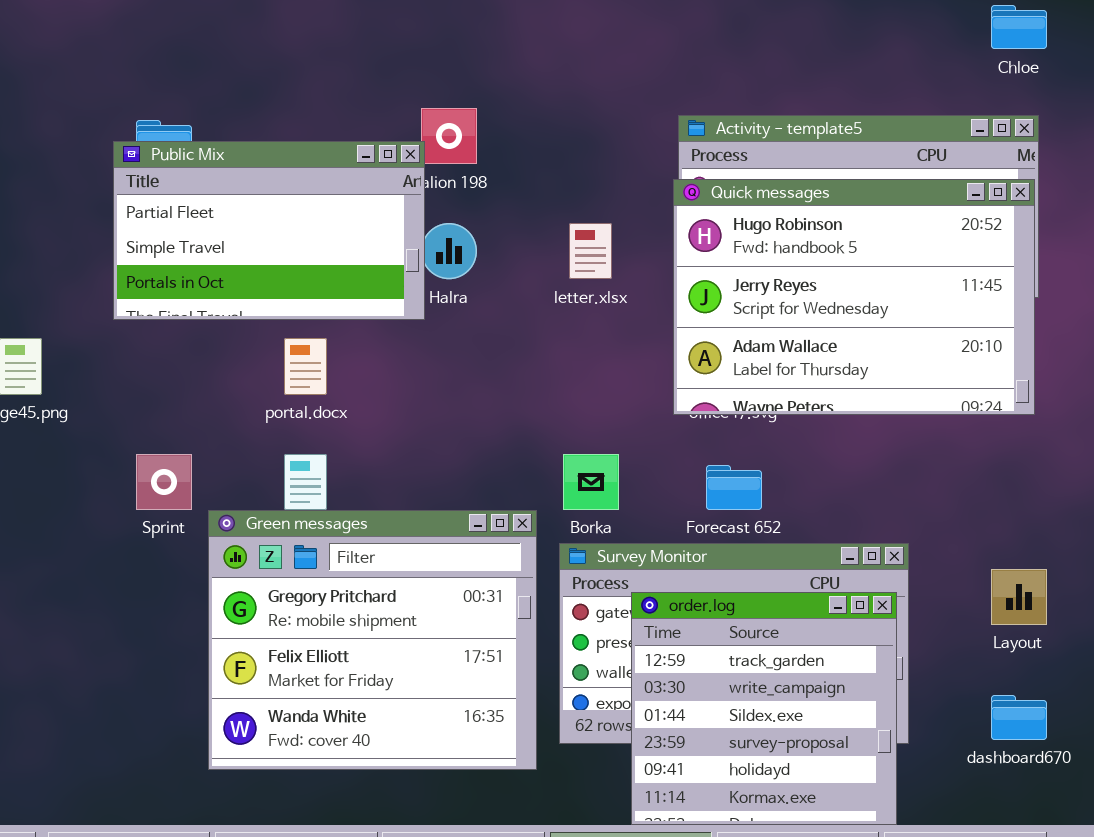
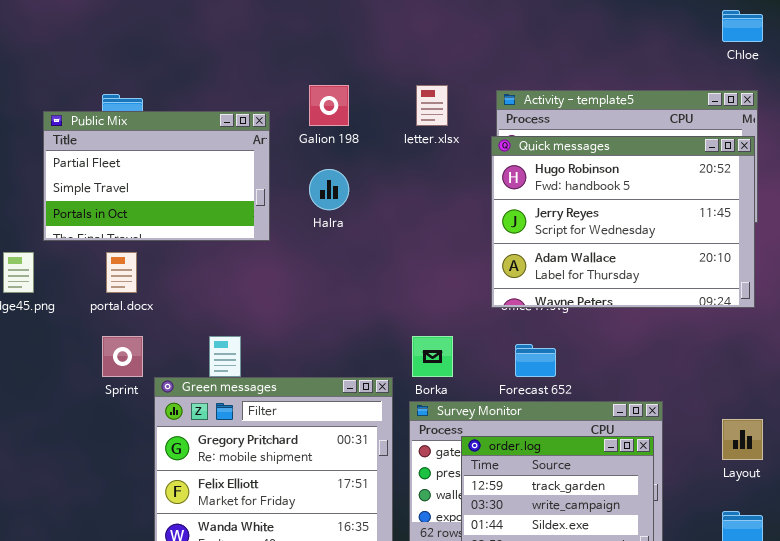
Public Mix: [113,141,425,320] -> [43,111,270,241], moved
letter.xlsx: [569,223,612,279] -> [416,85,448,126], moved
portal.docx: [284,338,327,395] -> [106,252,137,293], moved

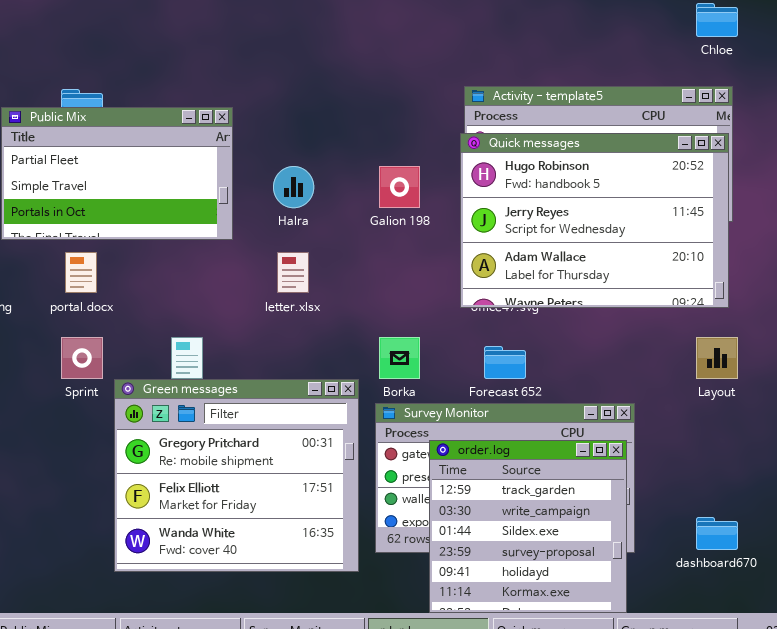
Galion 198: [309,85,349,126] -> [379,166,420,208], moved
letter.xlsx: [416,85,448,126] -> [277,252,309,293], moved
Layout: [722,419,763,460] -> [696,337,738,379], moved

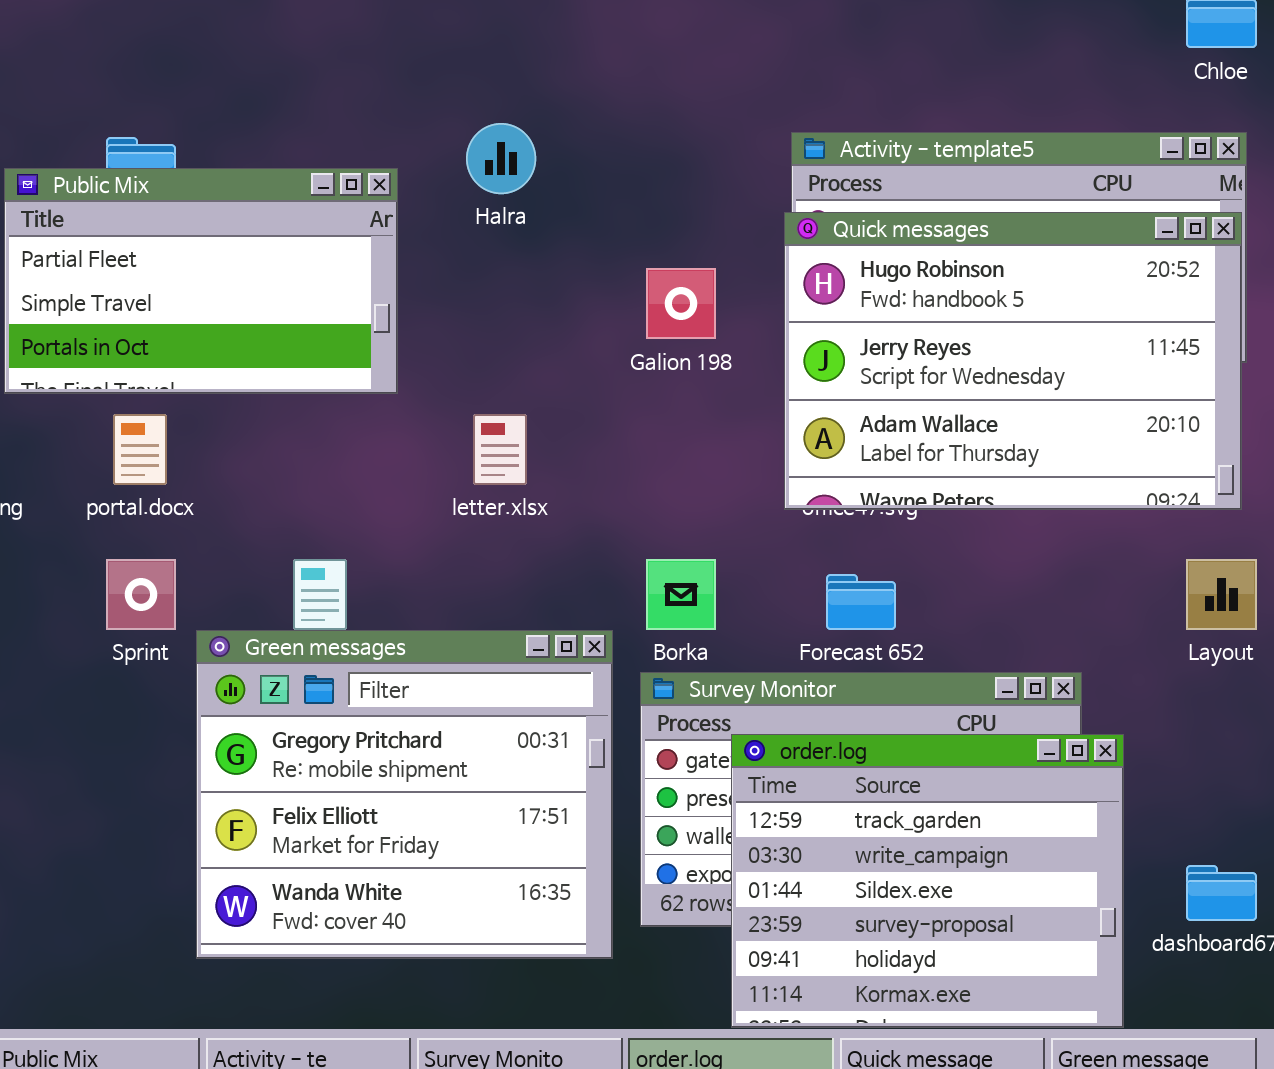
Halra: [273,166,314,208] -> [466,123,536,194], moved
order.log: [429,440,627,613] -> [731,734,1124,1028], resized

